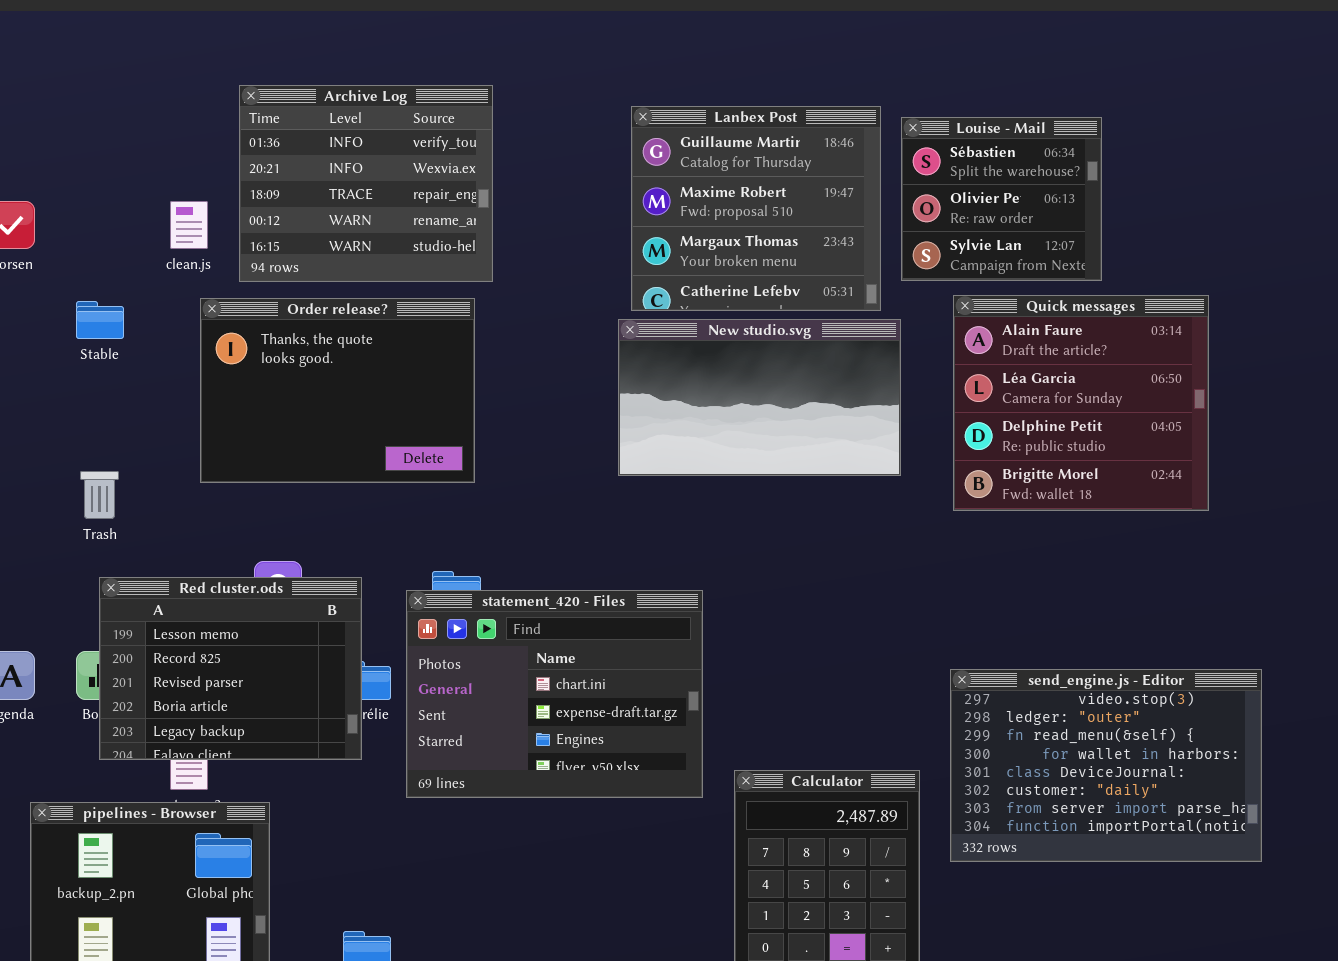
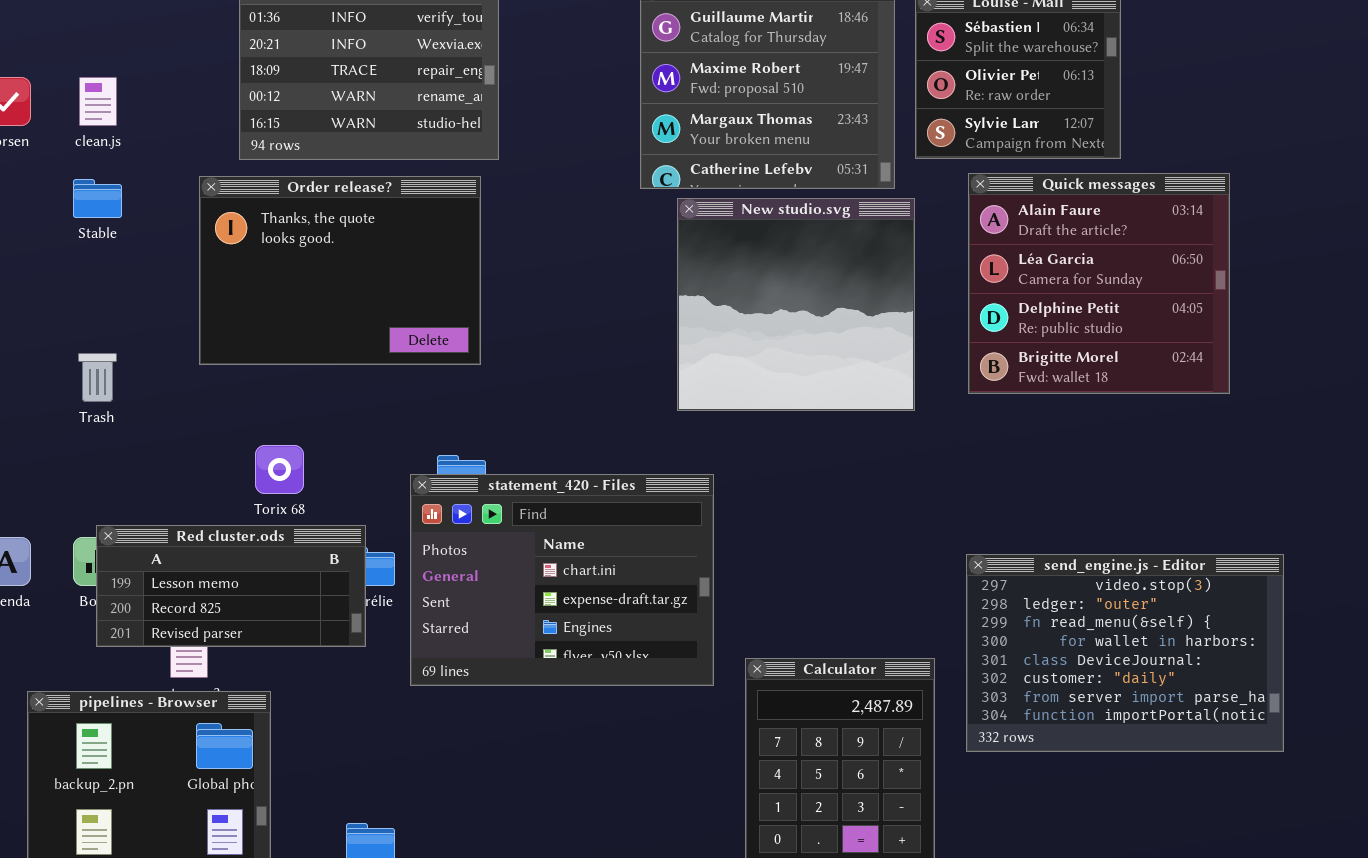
clean.js: [170,201,208,249] -> [79,77,117,126], moved
New studio.svg: [618,319,901,476] -> [677,198,915,411], resized
Red cluster.ods: [99,577,362,760] -> [96,525,366,647], resized

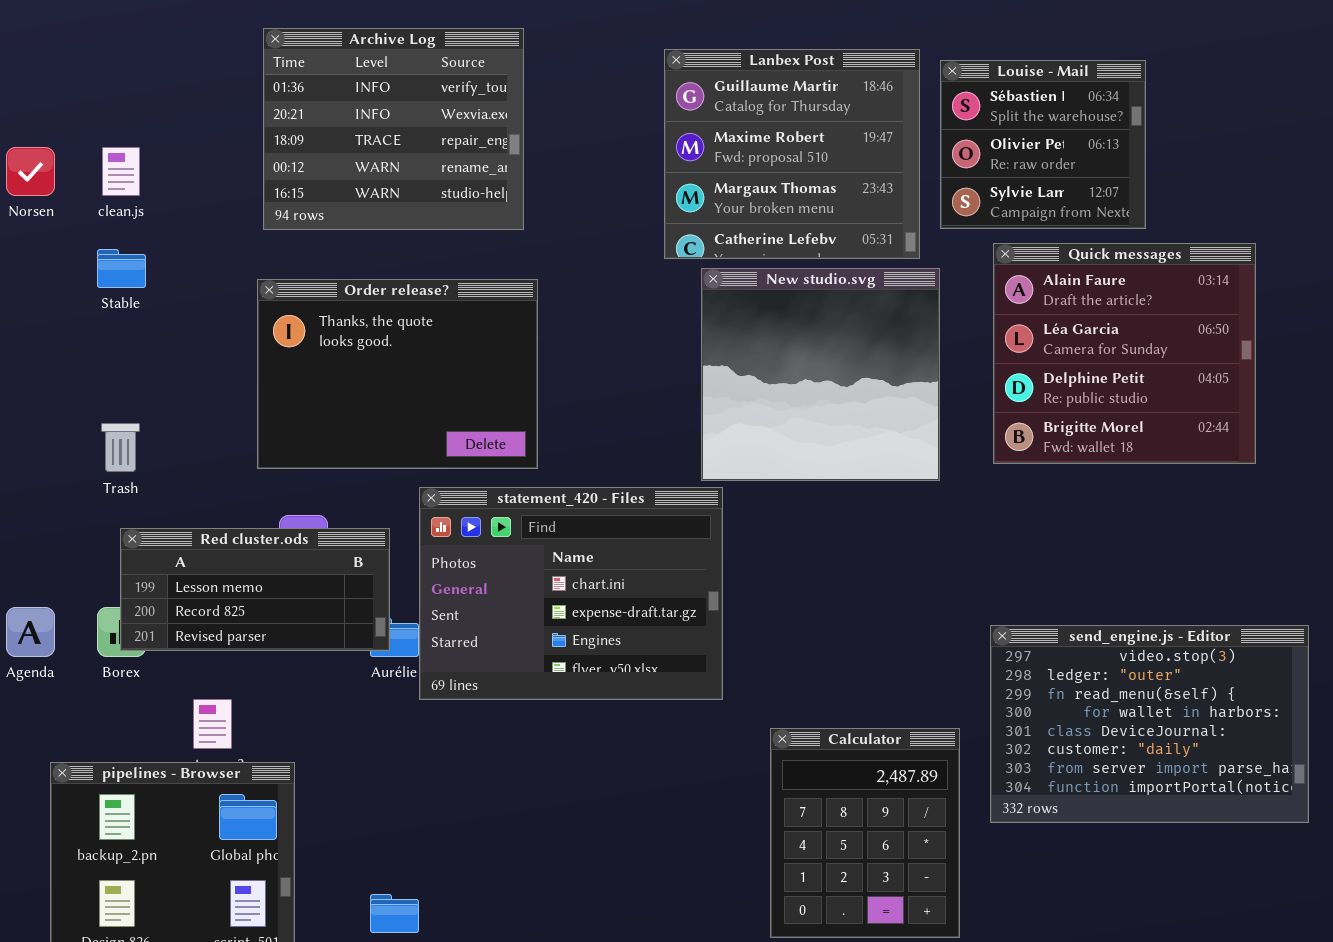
Order release?: [199,176,481,365] -> [257,279,538,469], moved
statement_420 - Files: [410,474,714,686] -> [419,487,723,700], moved
Red cluster.ods: [96,525,366,647] -> [120,528,390,651], moved

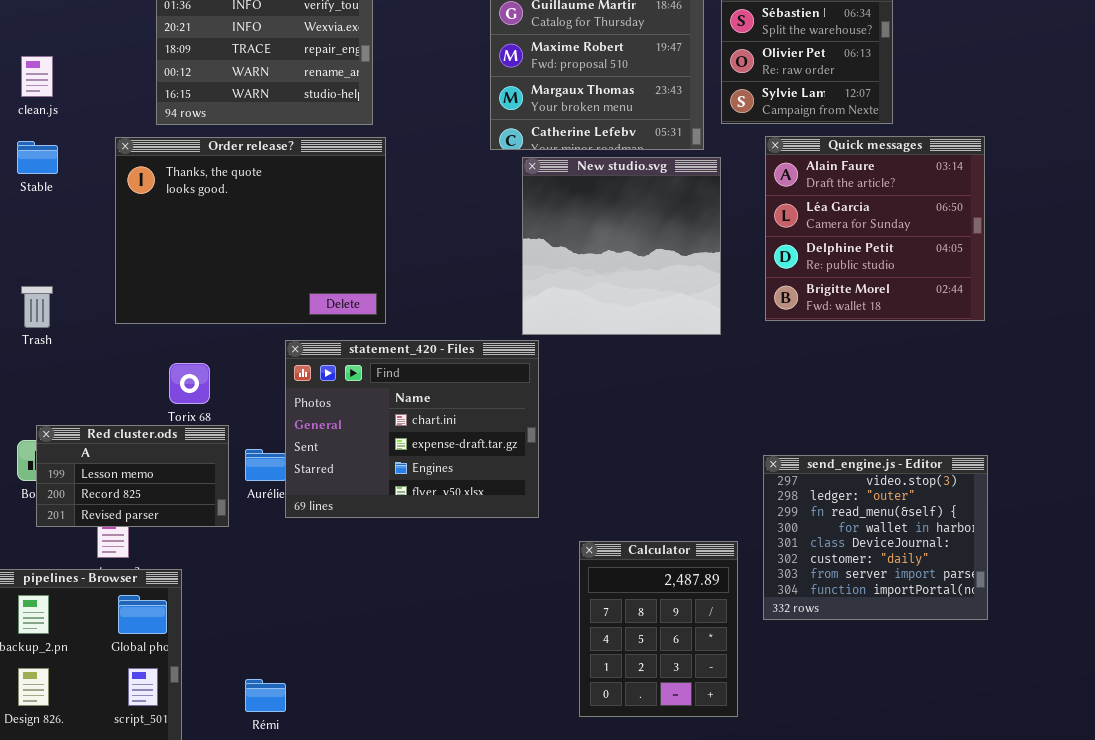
Order release?: [257,279,538,469] -> [115,137,386,324], resized
Red cluster.ods: [120,528,390,651] -> [36,425,229,527], moved, resized
send_engine.js - Editor: [990,625,1309,823] -> [763,455,988,620], resized

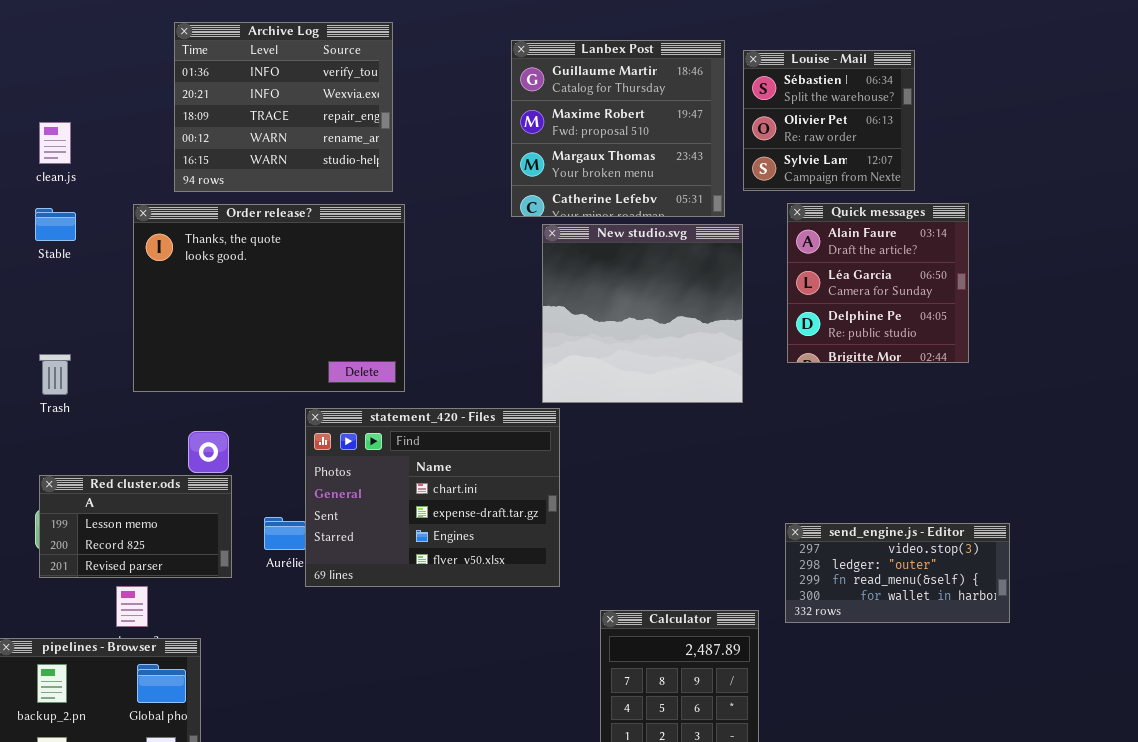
Quick messages: [765,136,985,321] -> [787,203,969,363], resized
Red cluster.ods: [36,425,229,527] -> [39,475,232,578], moved
send_engine.js - Editor: [763,455,988,620] -> [785,523,1010,623], resized

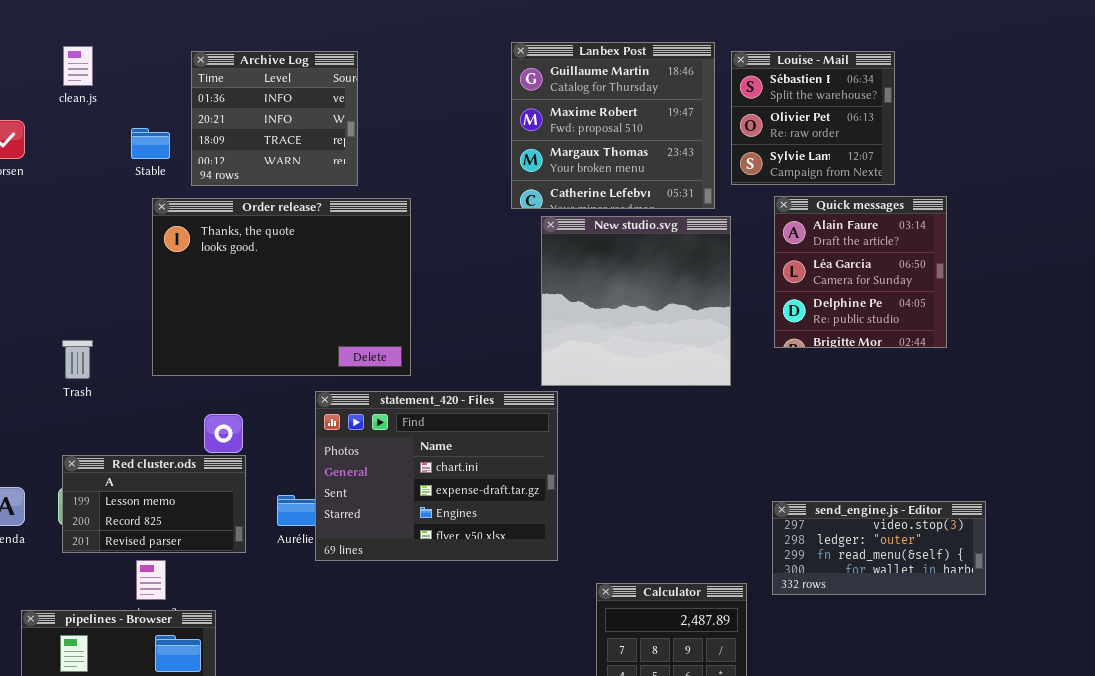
Archive Log: [174,22,393,192] -> [191,51,358,186], resized
clean.js: [39,122,71,164] -> [63,46,93,86], moved
Stable: [35,208,76,241] -> [131,128,170,159], moved

